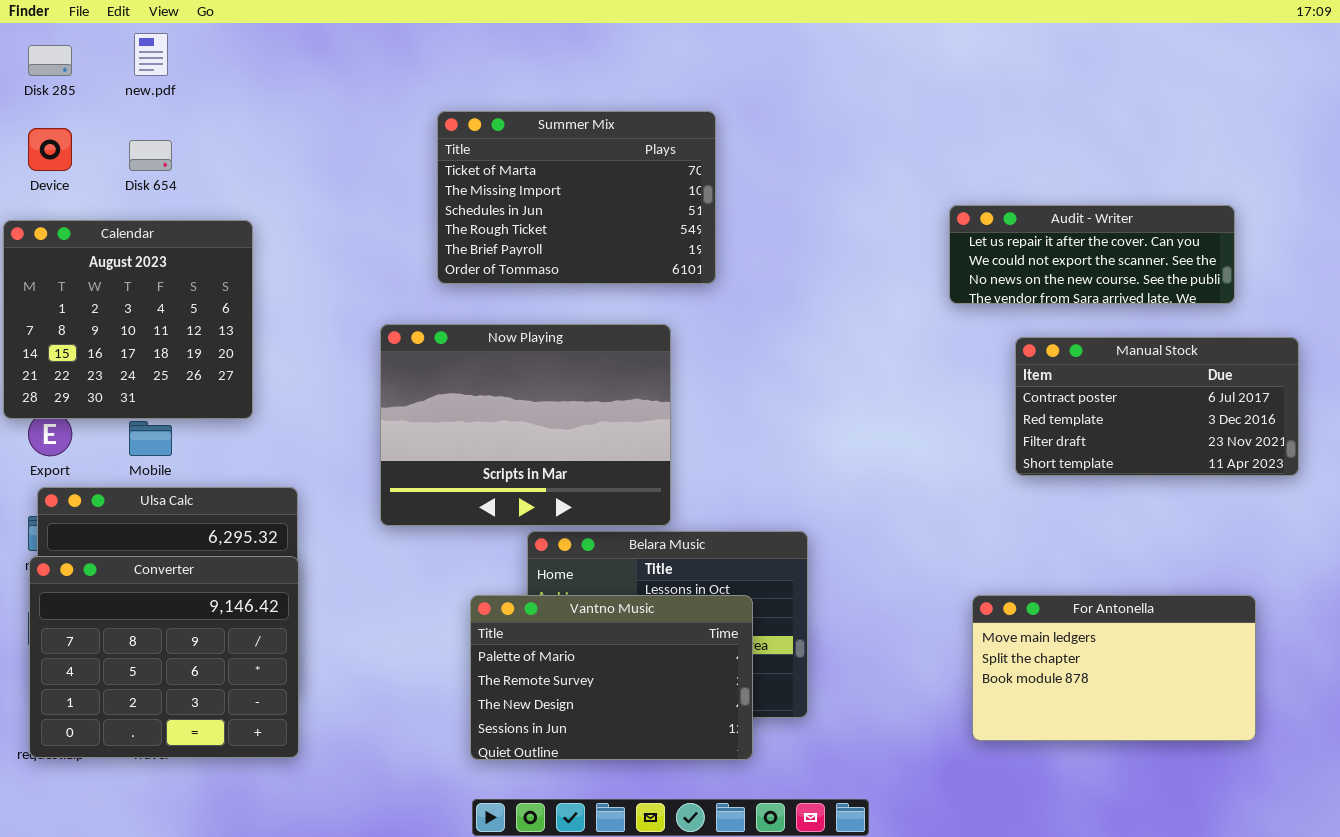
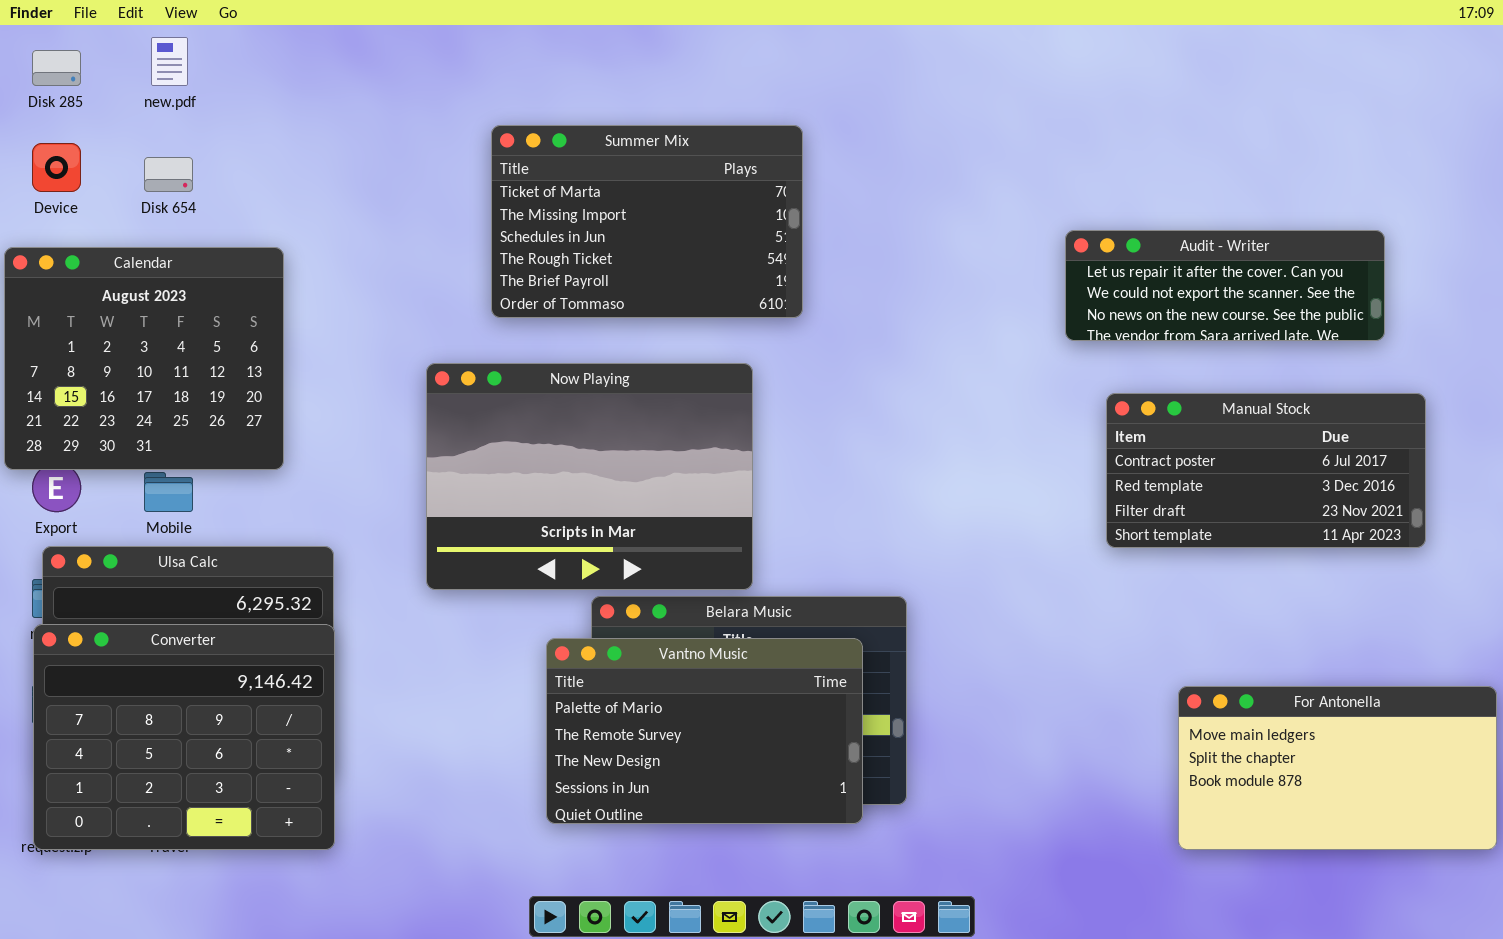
Manual Stock: [1015,337,1299,476] -> [1106,393,1426,548], moved
Vantno Music: [470,595,753,760] -> [546,638,863,824], moved
For Antonella: [972,595,1256,741] -> [1178,686,1497,850], moved

